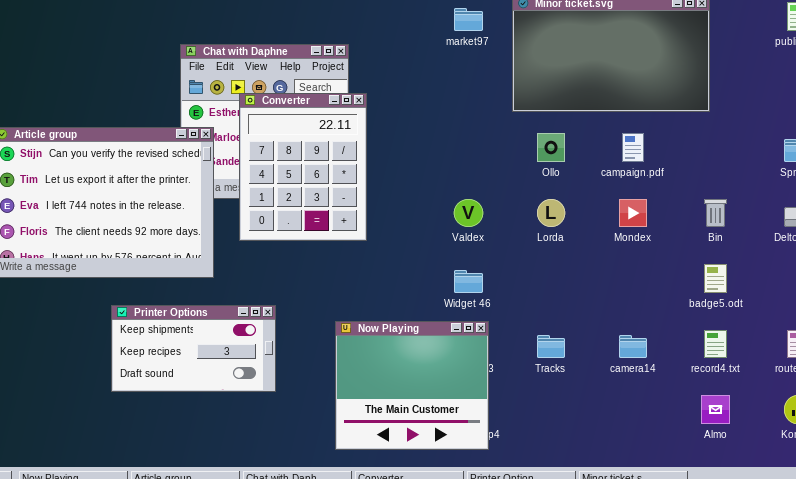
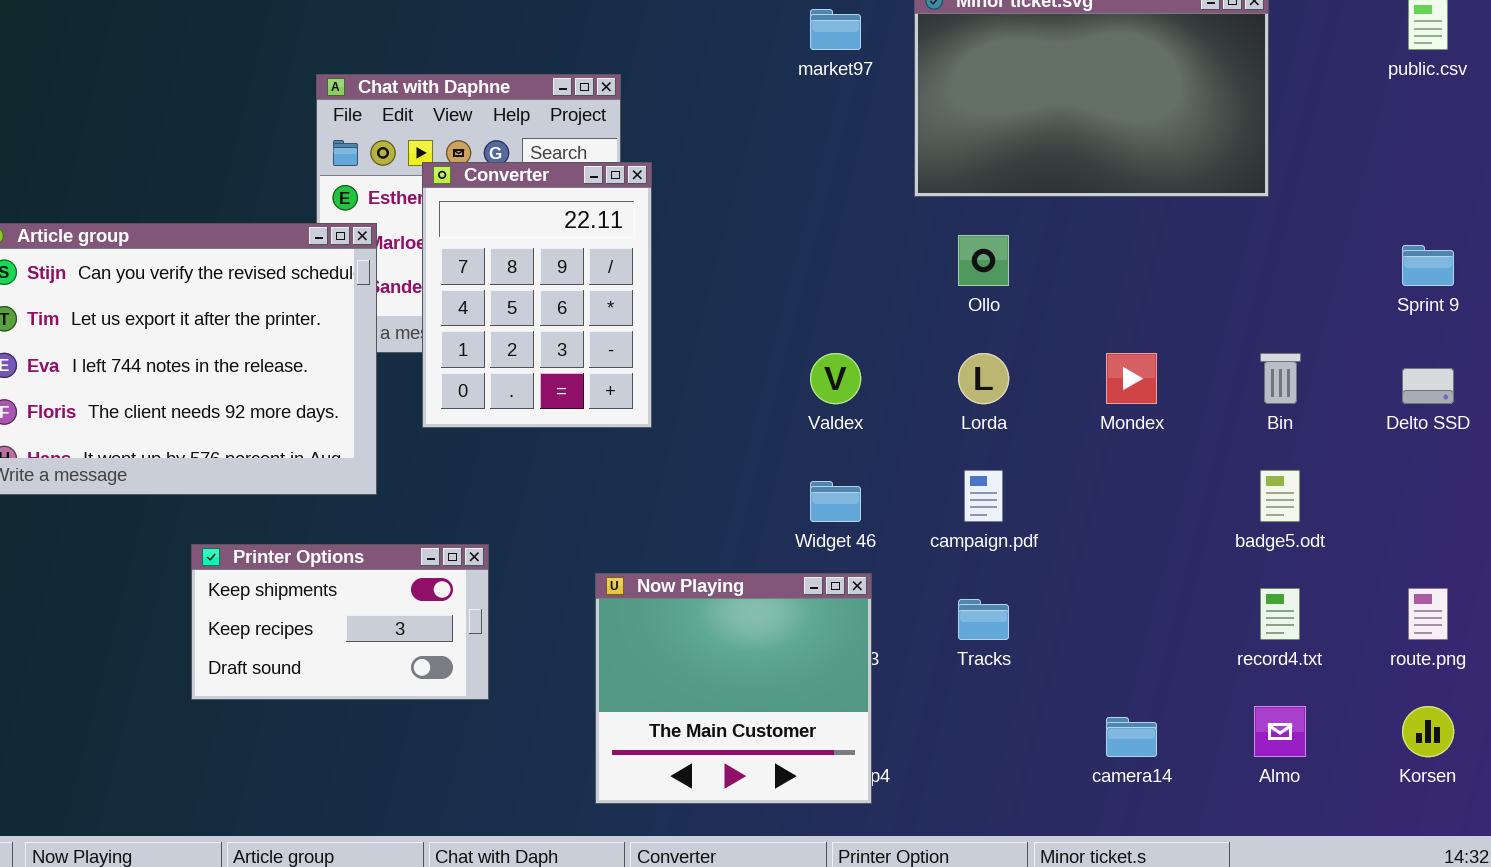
campaign.pdf: [622,133,644,162] -> [964,470,1003,522], moved
camera14: [619,335,647,358] -> [1106,717,1157,757], moved

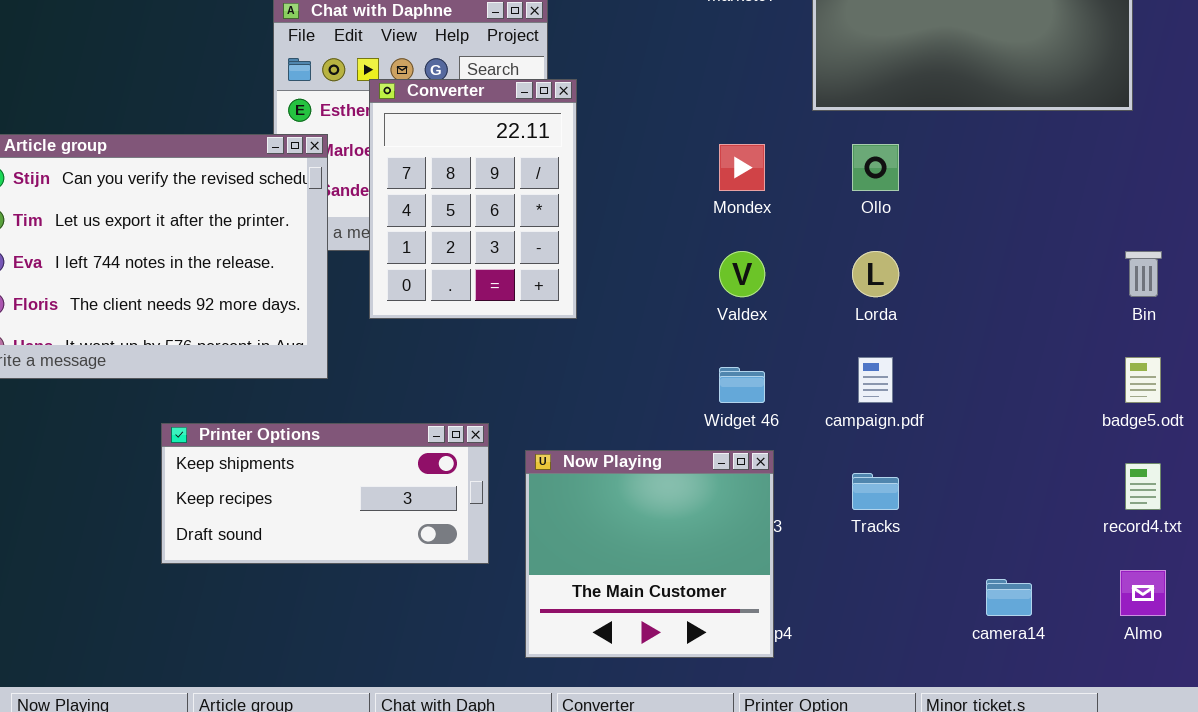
Mondex: [1106,353,1157,404] -> [719,144,765,191], moved
Printer Options: [191,544,489,700] -> [161,423,489,564], resized

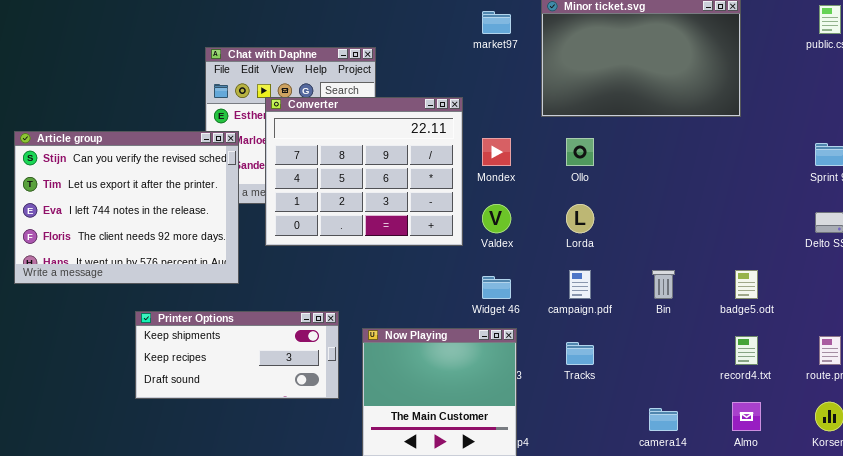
Converter: [369,79,577,319] -> [265,97,463,246], resized
Bin: [1125,251,1162,297] -> [652,270,675,299], moved

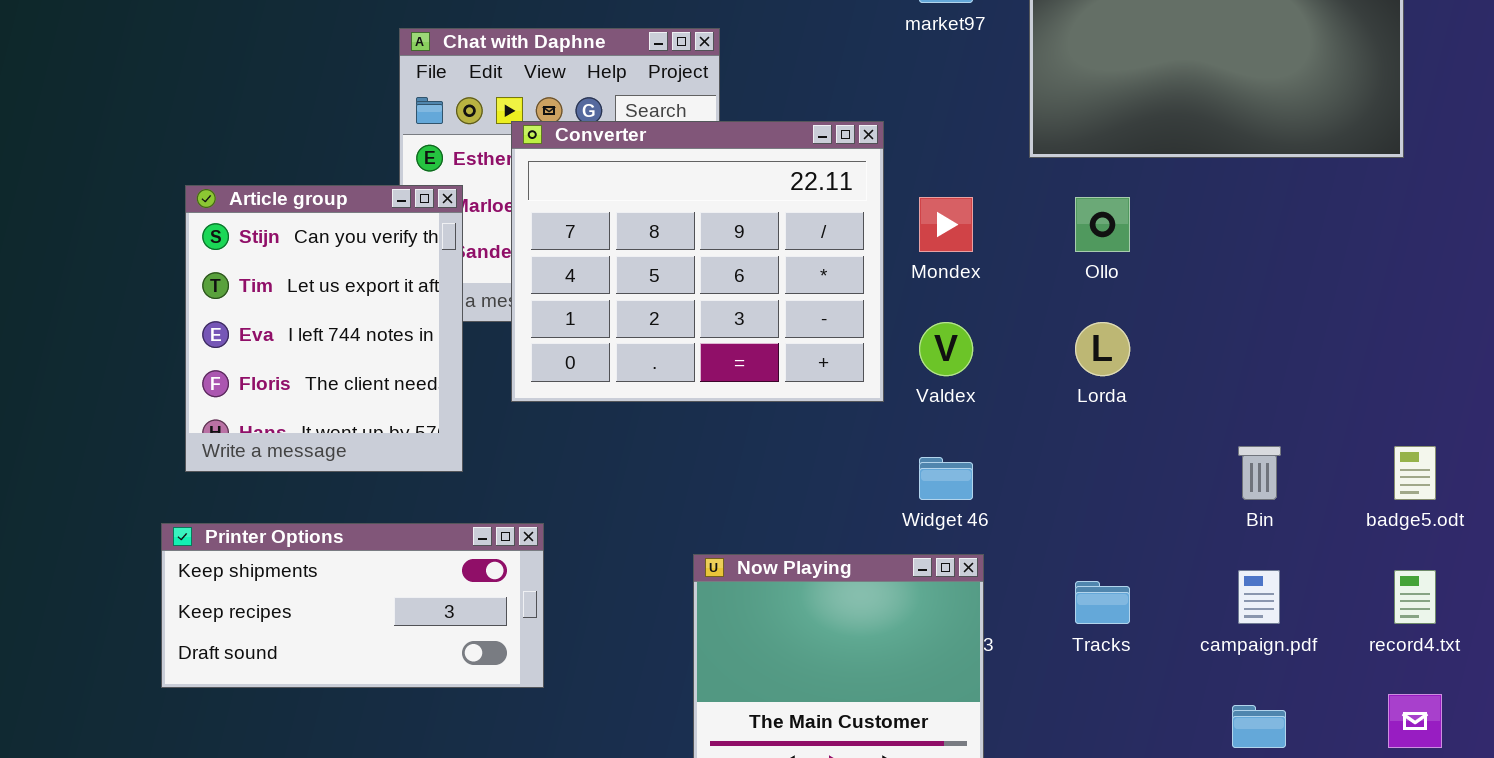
Article group: [14,131,239,284] -> [185,185,463,472], resized
campaign.pdf: [569,270,591,299] -> [1238,570,1280,624], moved
Printer Options: [135,311,339,399] -> [161,523,544,688], moved

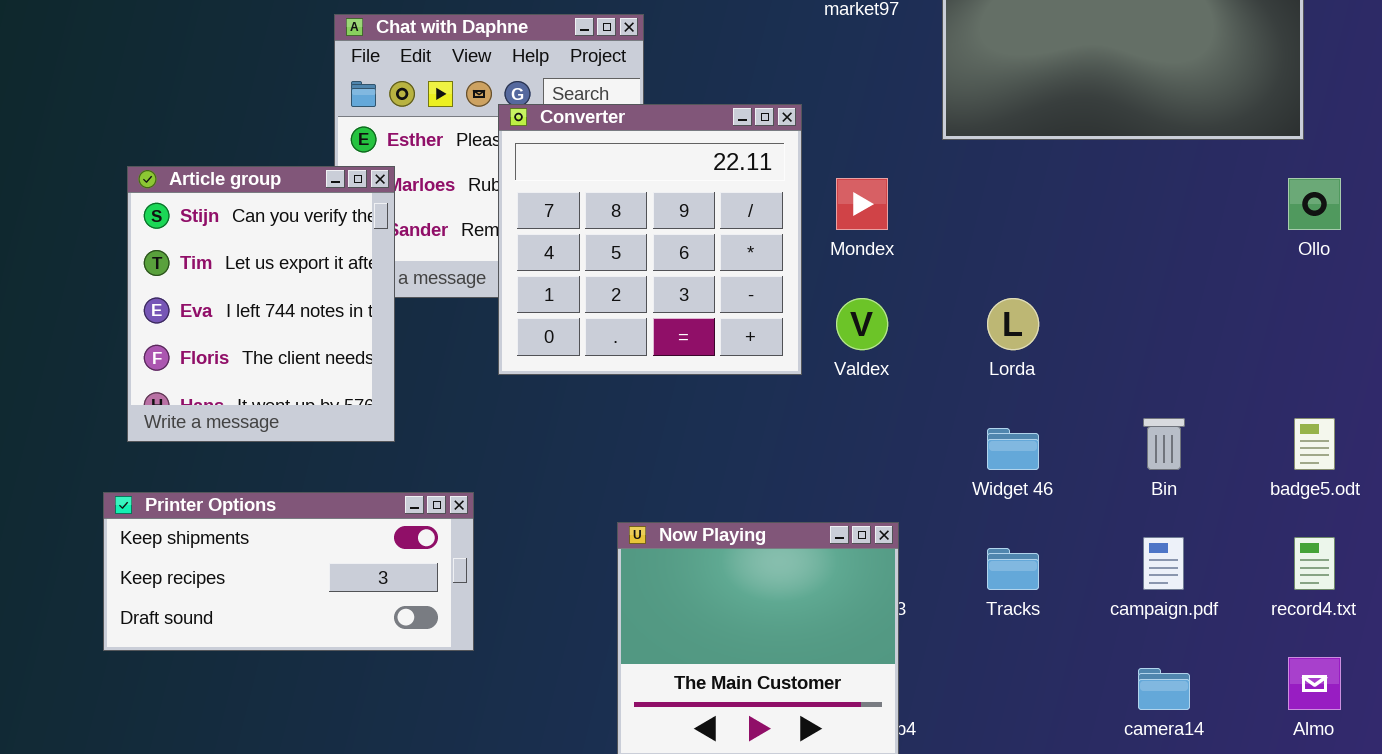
Converter: [511,121,884,402] -> [498,104,802,375], resized
Ollo: [1075,197,1130,252] -> [1288,178,1341,230], moved
Widget 46: [919,457,973,500] -> [987,428,1039,470], moved

